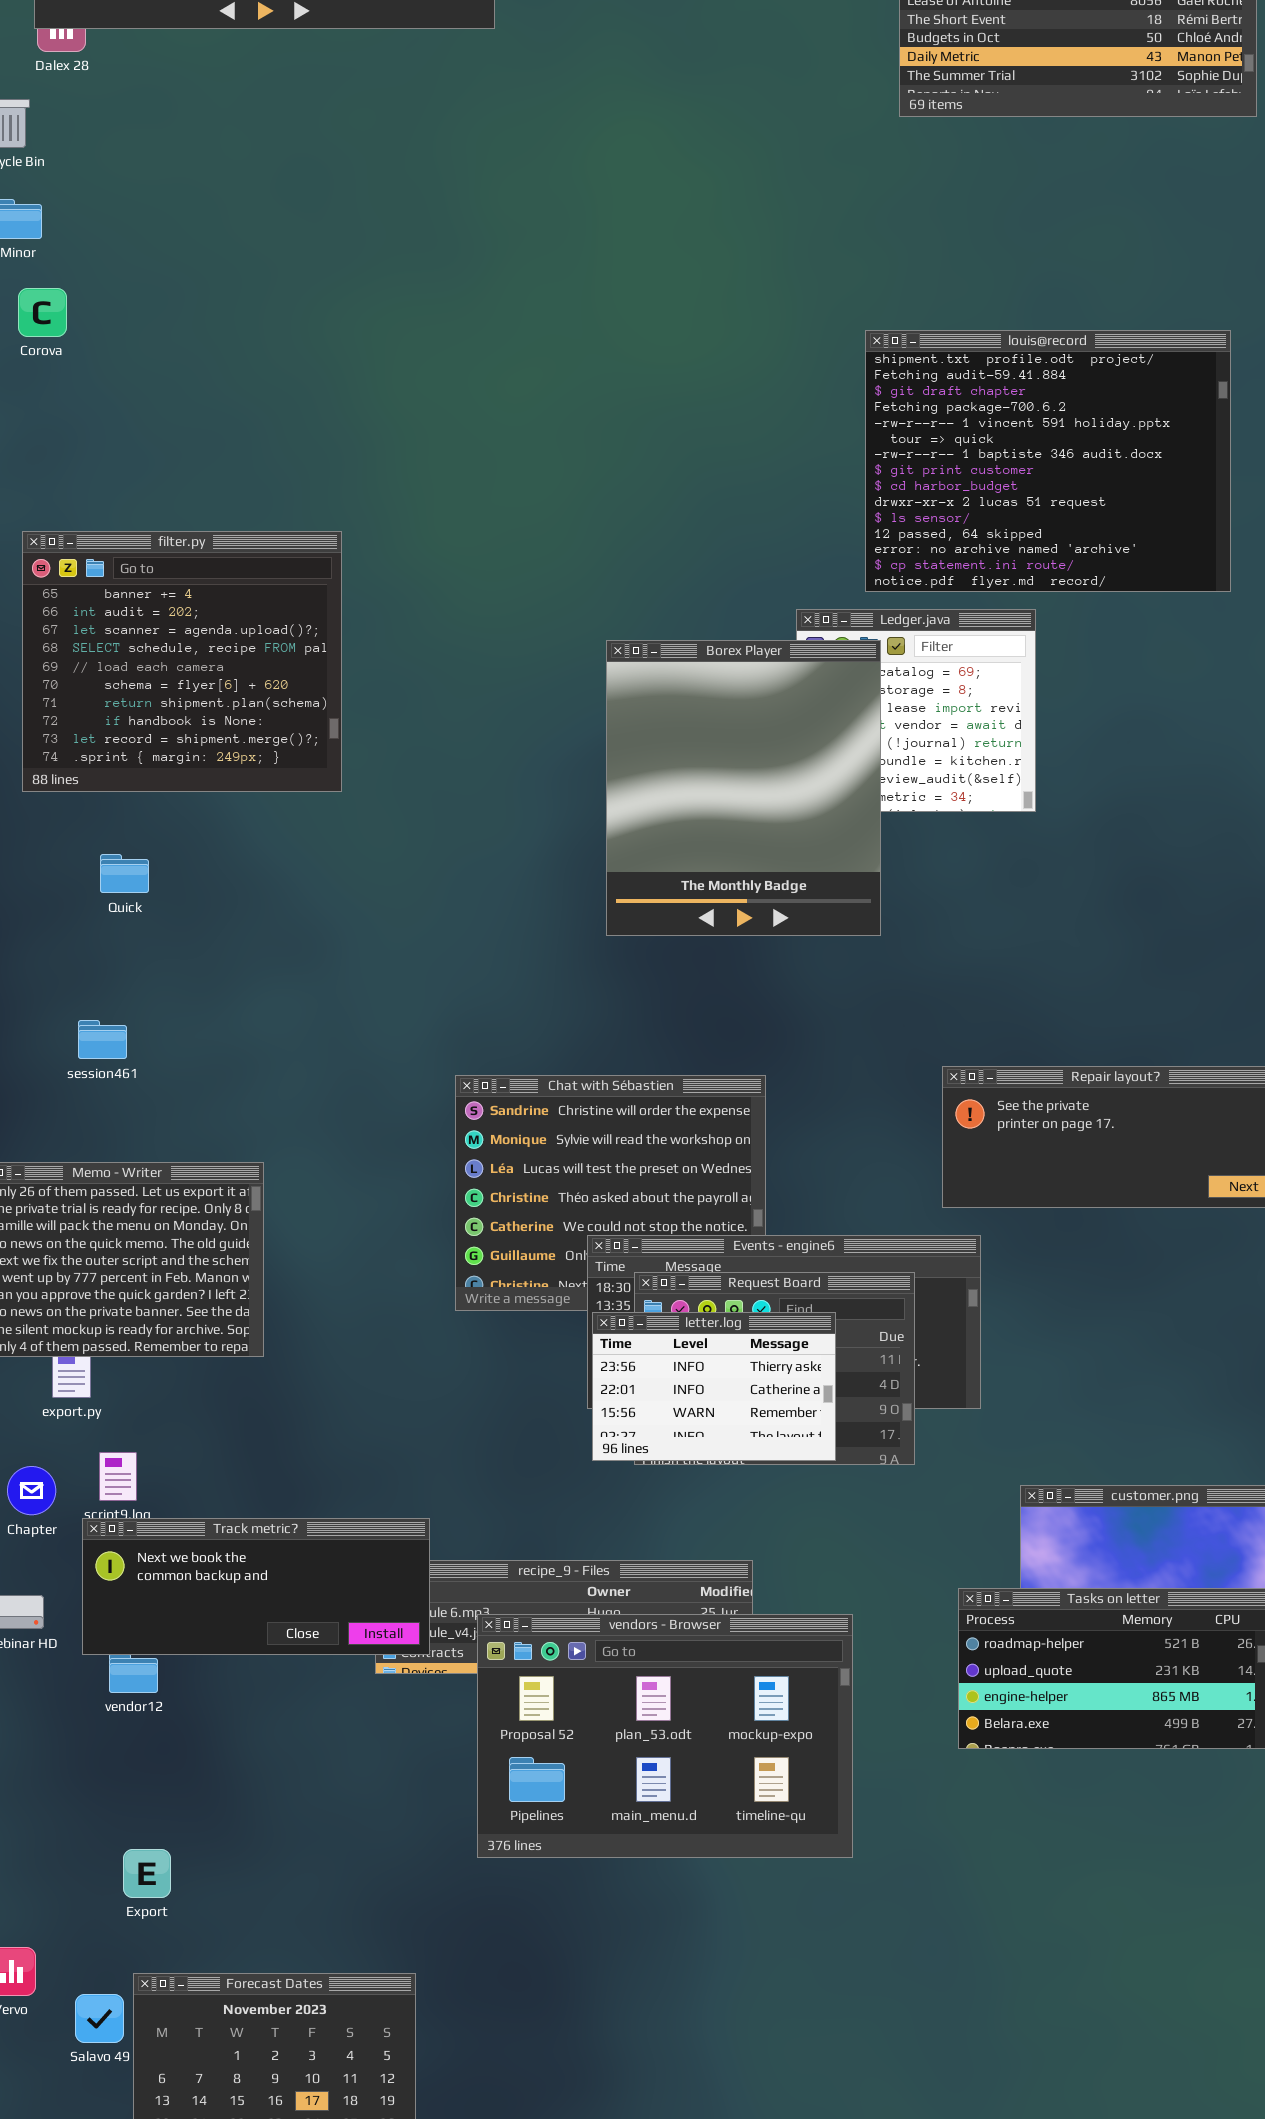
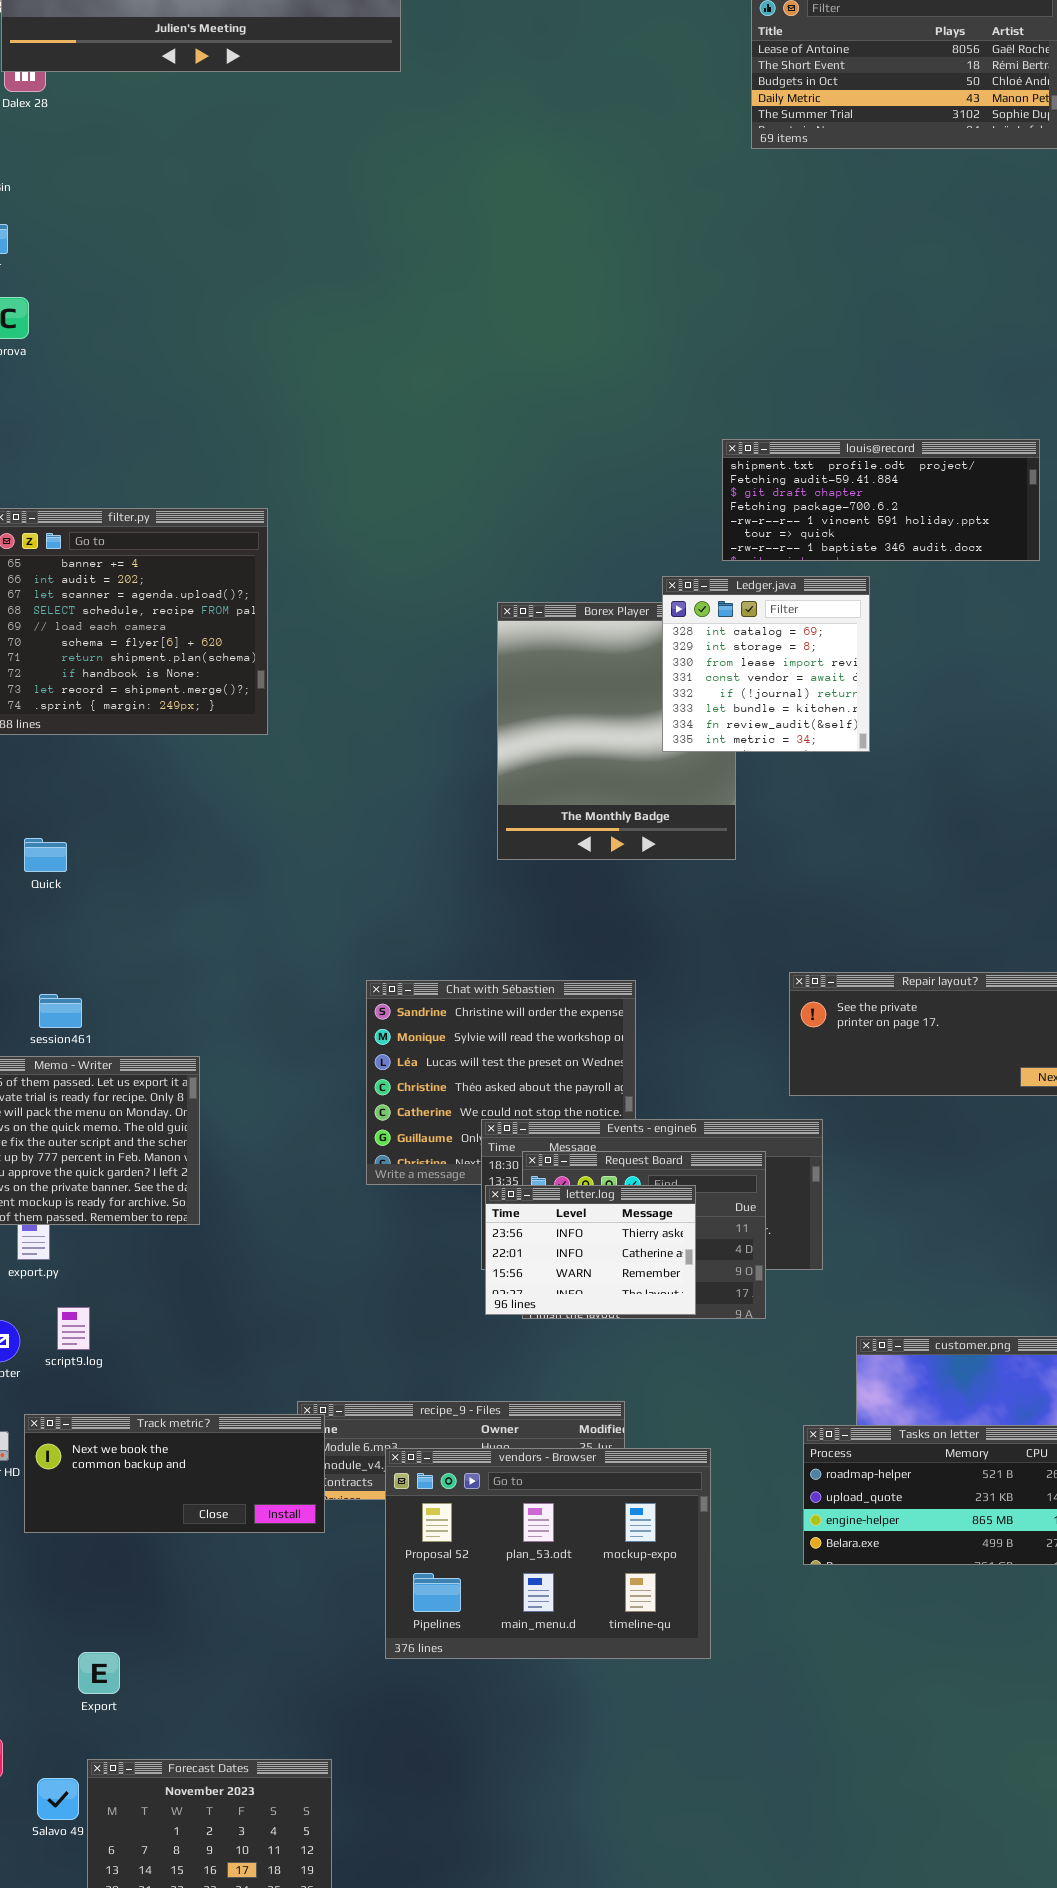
louis@record: [865,330,1231,592] -> [722,439,1040,561], resized
Ledger.java: [796,609,1036,812] -> [662,576,870,752], raised
Quick: [100,854,149,893] -> [24,838,67,872], moved
session461: [78,1020,127,1059] -> [39,994,82,1028], moved
Track metric?: [82,1518,430,1655] -> [24,1414,325,1533], moved

